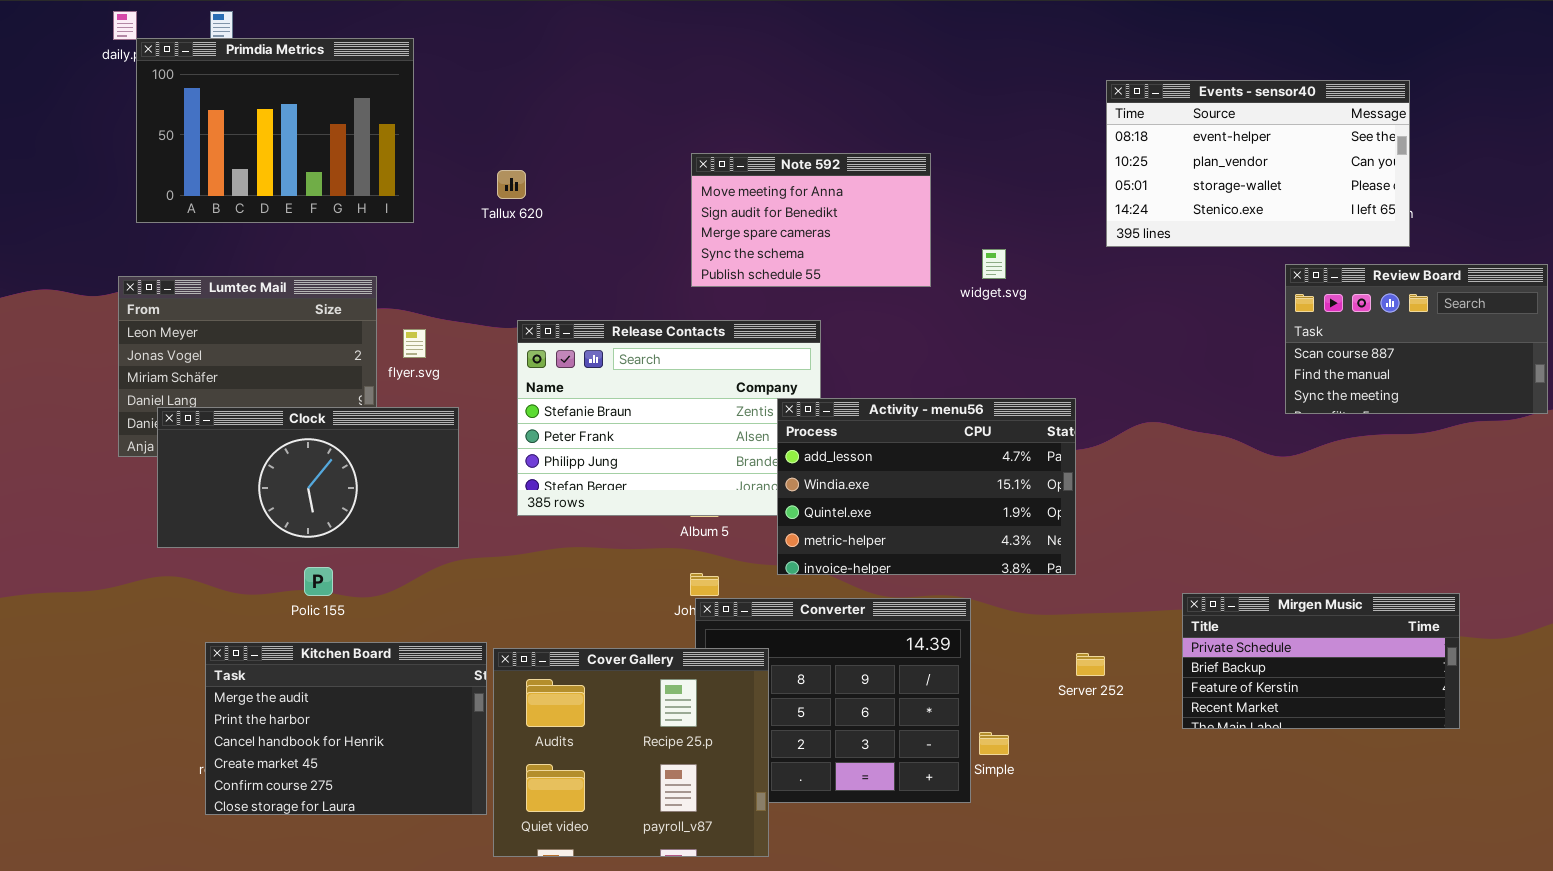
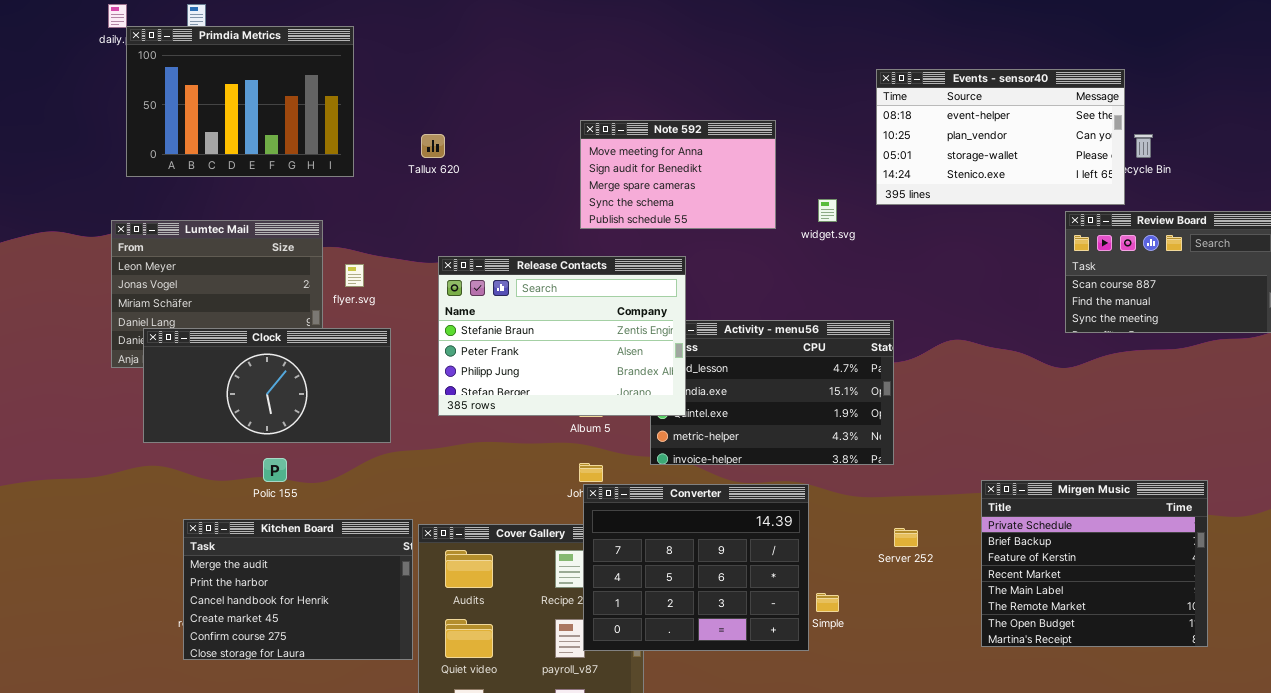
Events - sensor40: [1106,80,1410,247] -> [876,69,1125,205], moved
Release Contacts: [517,320,821,516] -> [438,256,686,416], raised
Mirgen Music: [1182,593,1460,729] -> [981,480,1208,647], resized
Converter: [695,598,971,803] -> [583,484,809,651], raised

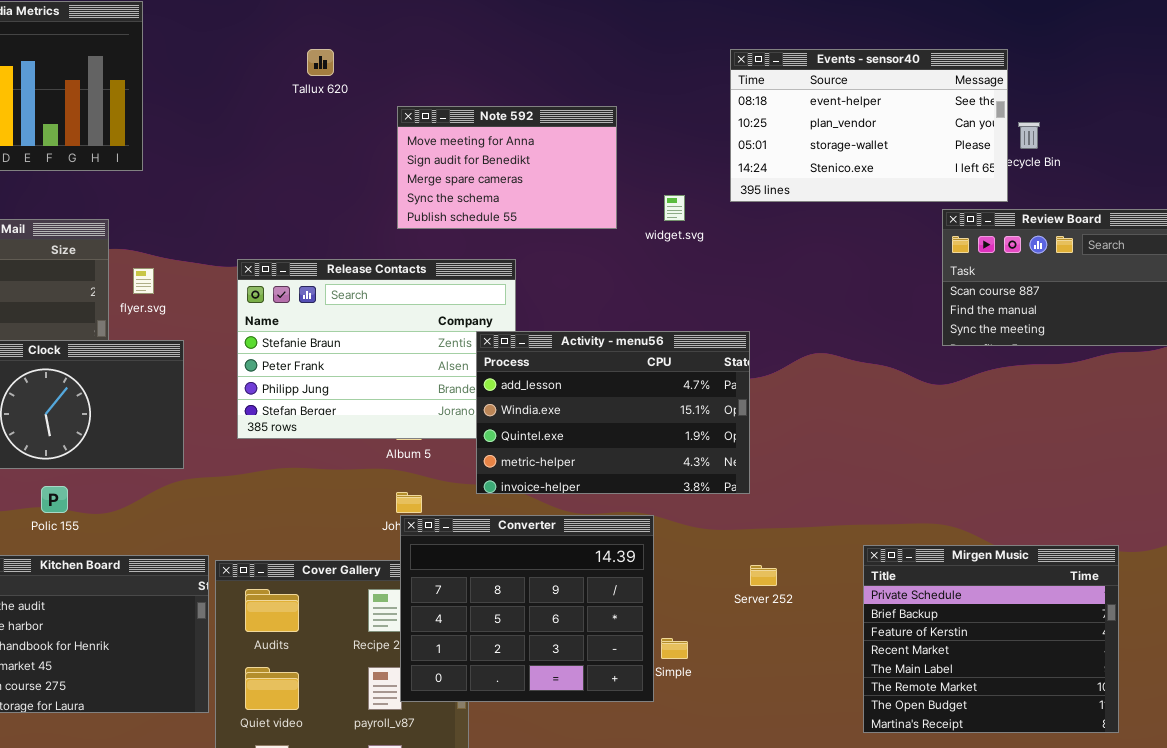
Tallux 620: [421,134,445,158] -> [307,49,334,76], moved
Activity - menu56: [650,320,894,465] -> [476,331,750,494], raised
Mirgen Music: [981,480,1208,647] -> [863,545,1119,733], moved

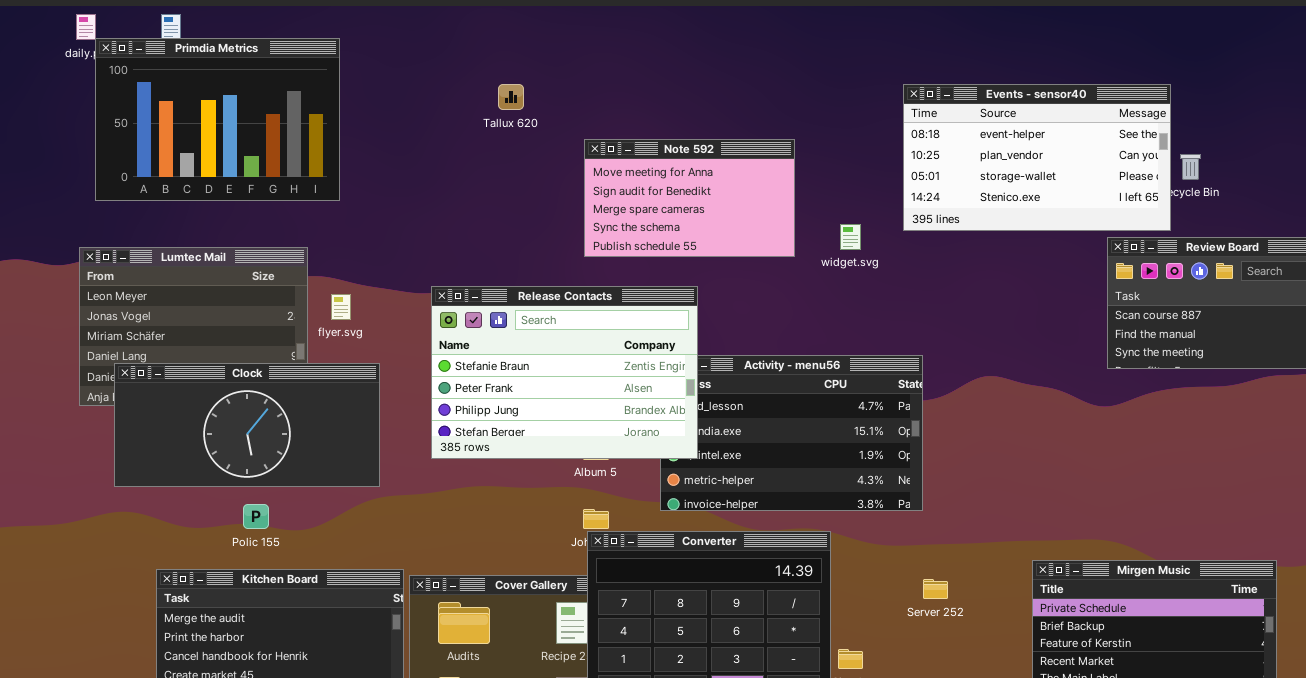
Release Contacts: [237,259,516,439] -> [431,286,698,459], raised

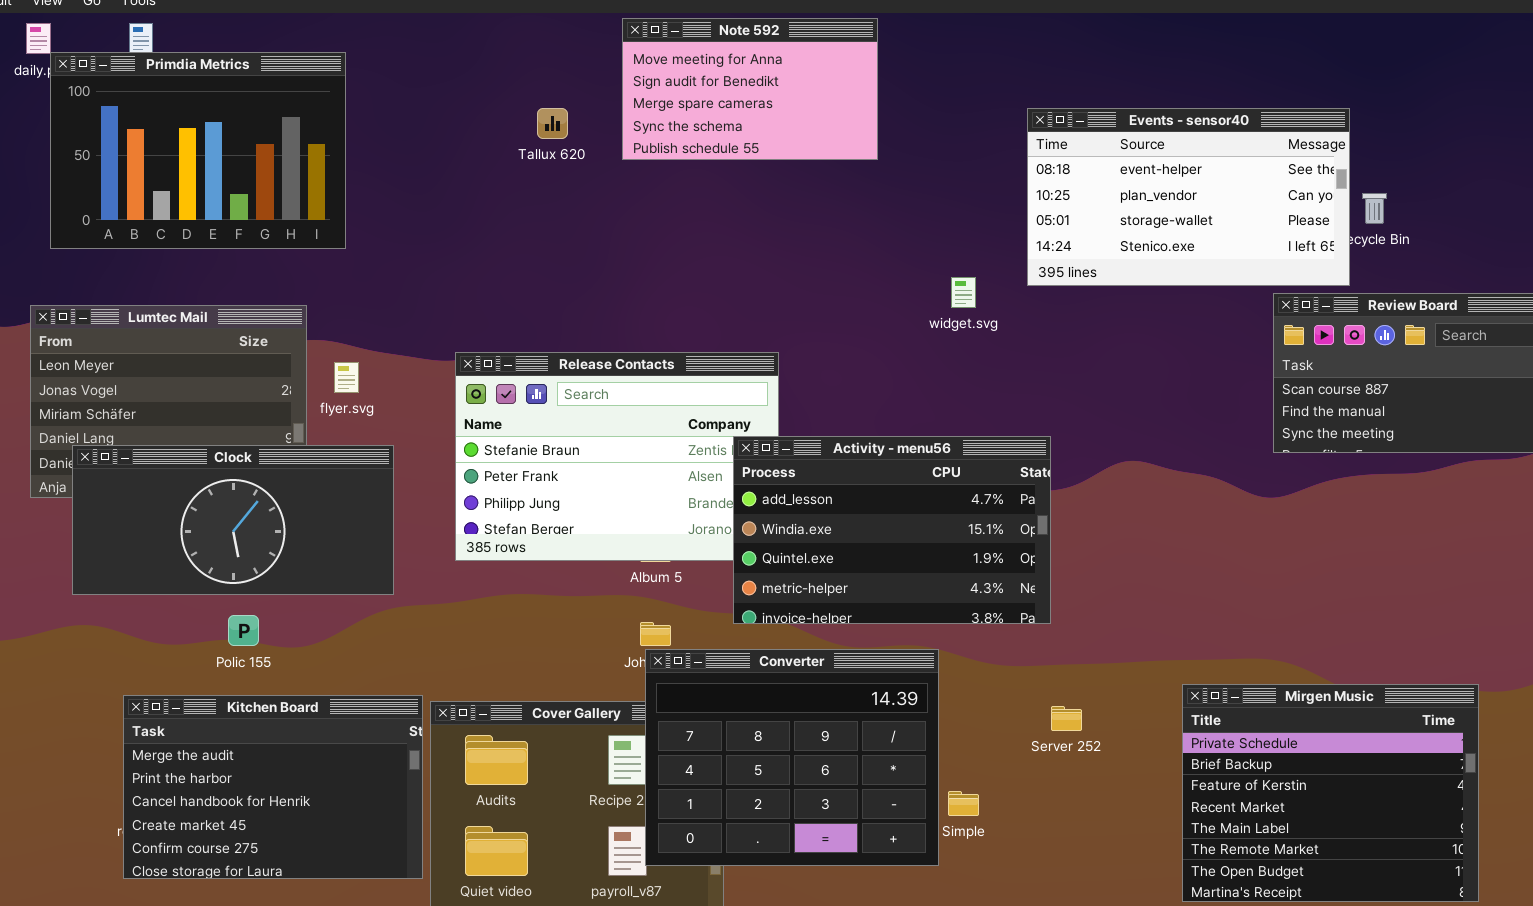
Note 592: [584,139,795,257] -> [622,18,878,160], moved
Activity - menu56: [660,355,923,511] -> [733,436,1051,624], raised

